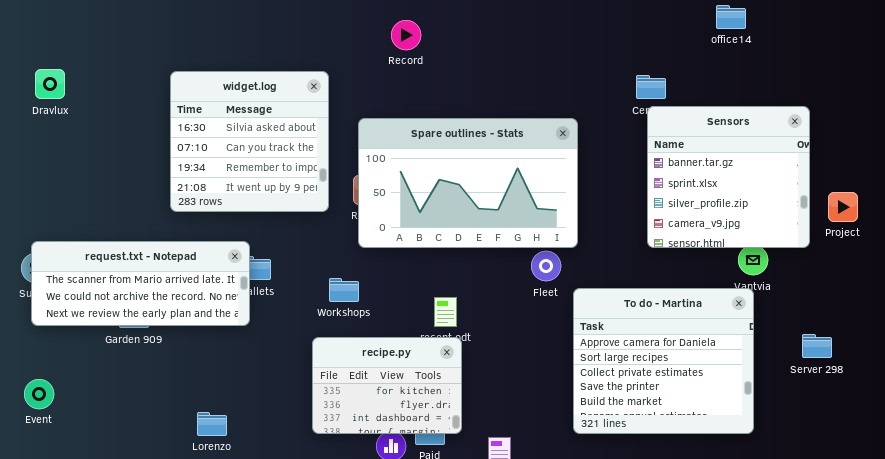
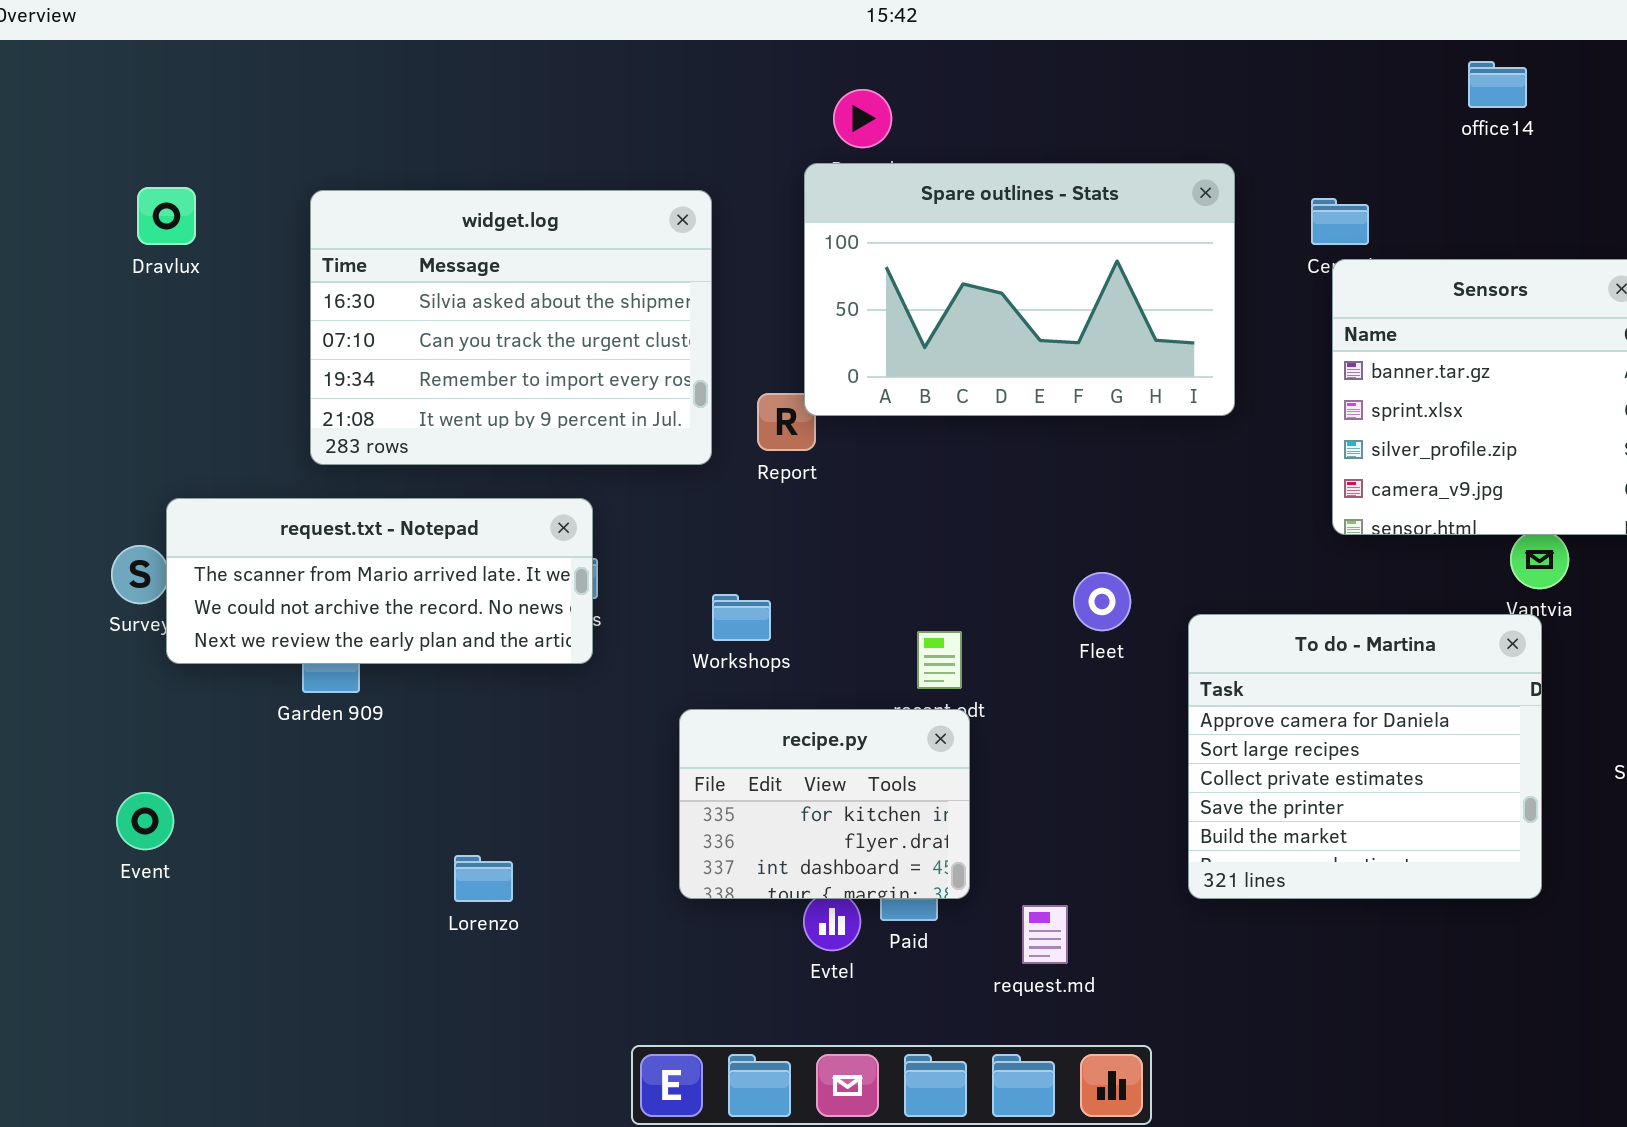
widget.log: [170,71,329,212] -> [310,190,712,465], resized
Spare outlines - Stats: [358,118,578,248] -> [804,163,1235,416], moved
request.txt - Notepad: [31,241,250,326] -> [166,498,593,664], moved
Fleet: [531,251,561,281] -> [1073,572,1131,631], moved

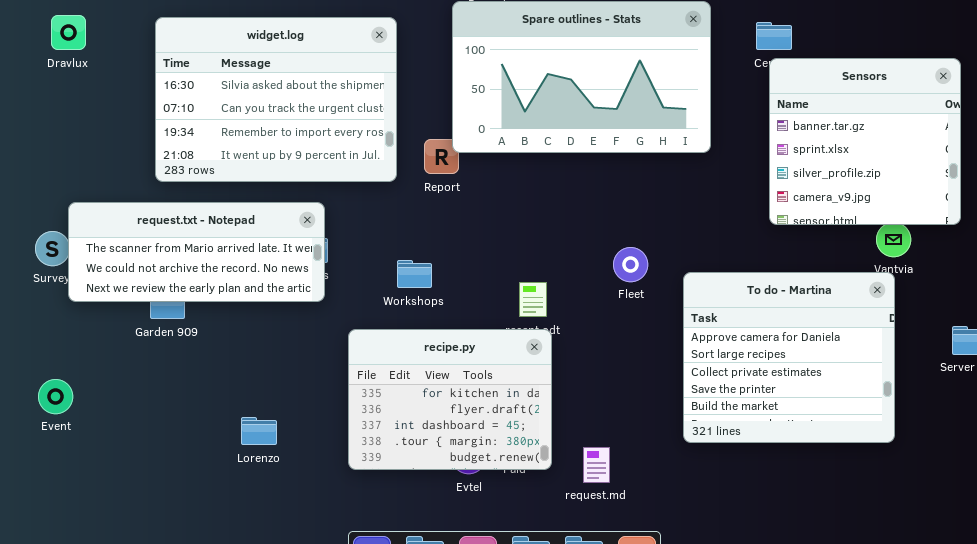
recipe.py: [679,709,970,899] -> [348,329,552,470], resized

